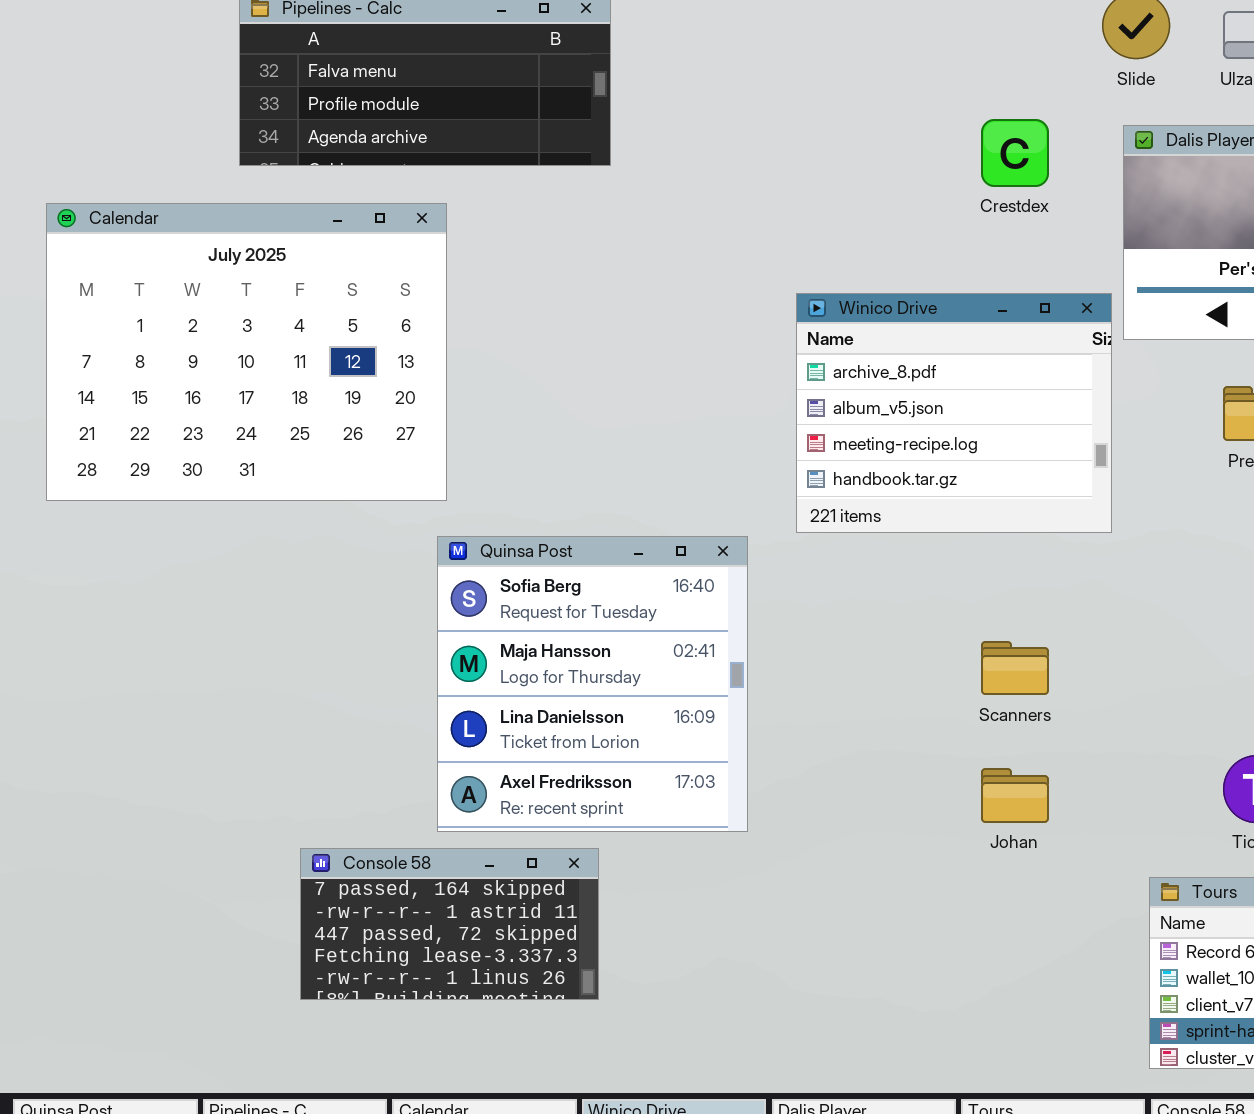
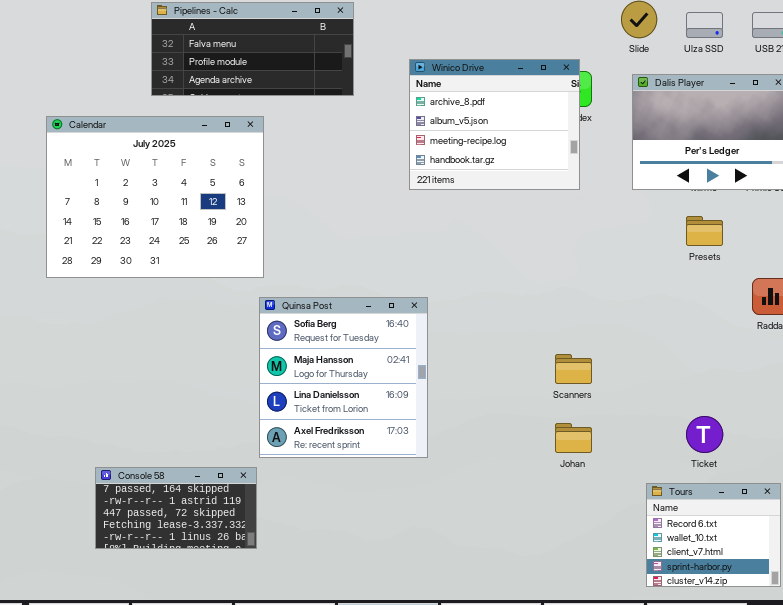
Winico Drive: [796,293,1112,533] -> [409,59,580,190], moved
Console 58: [300,848,599,1000] -> [95,467,257,549], moved

